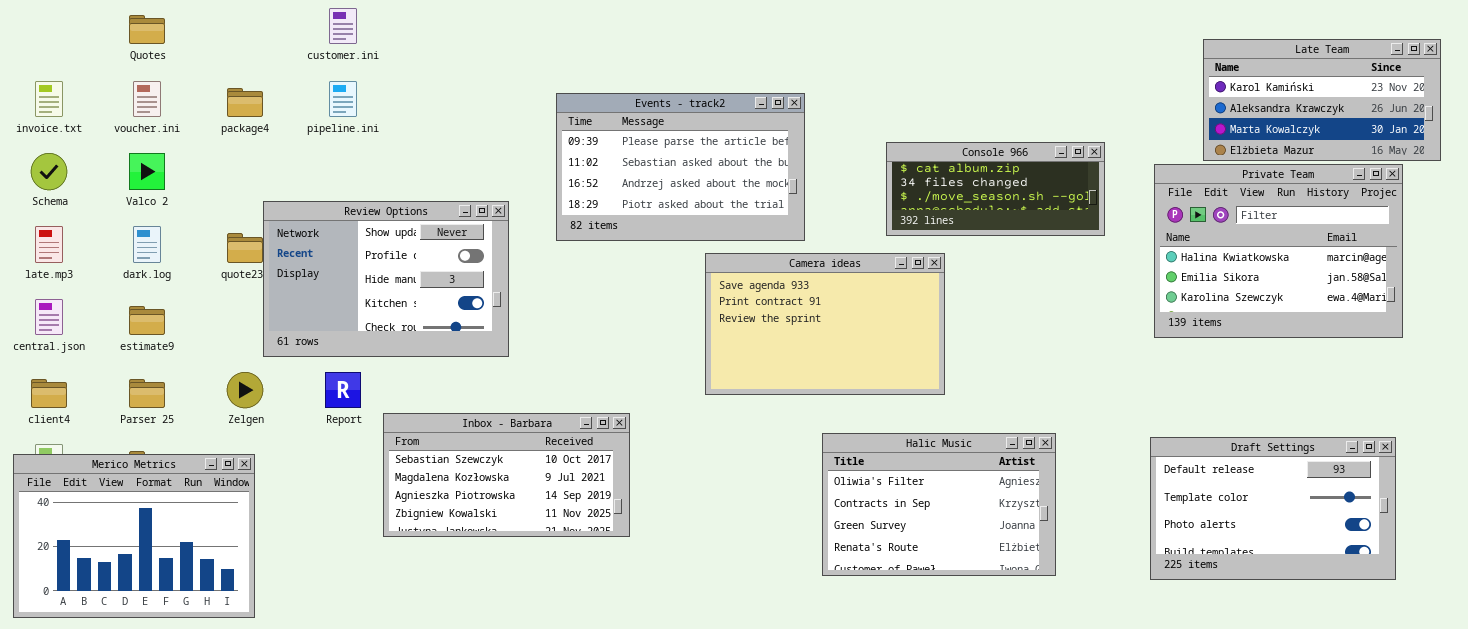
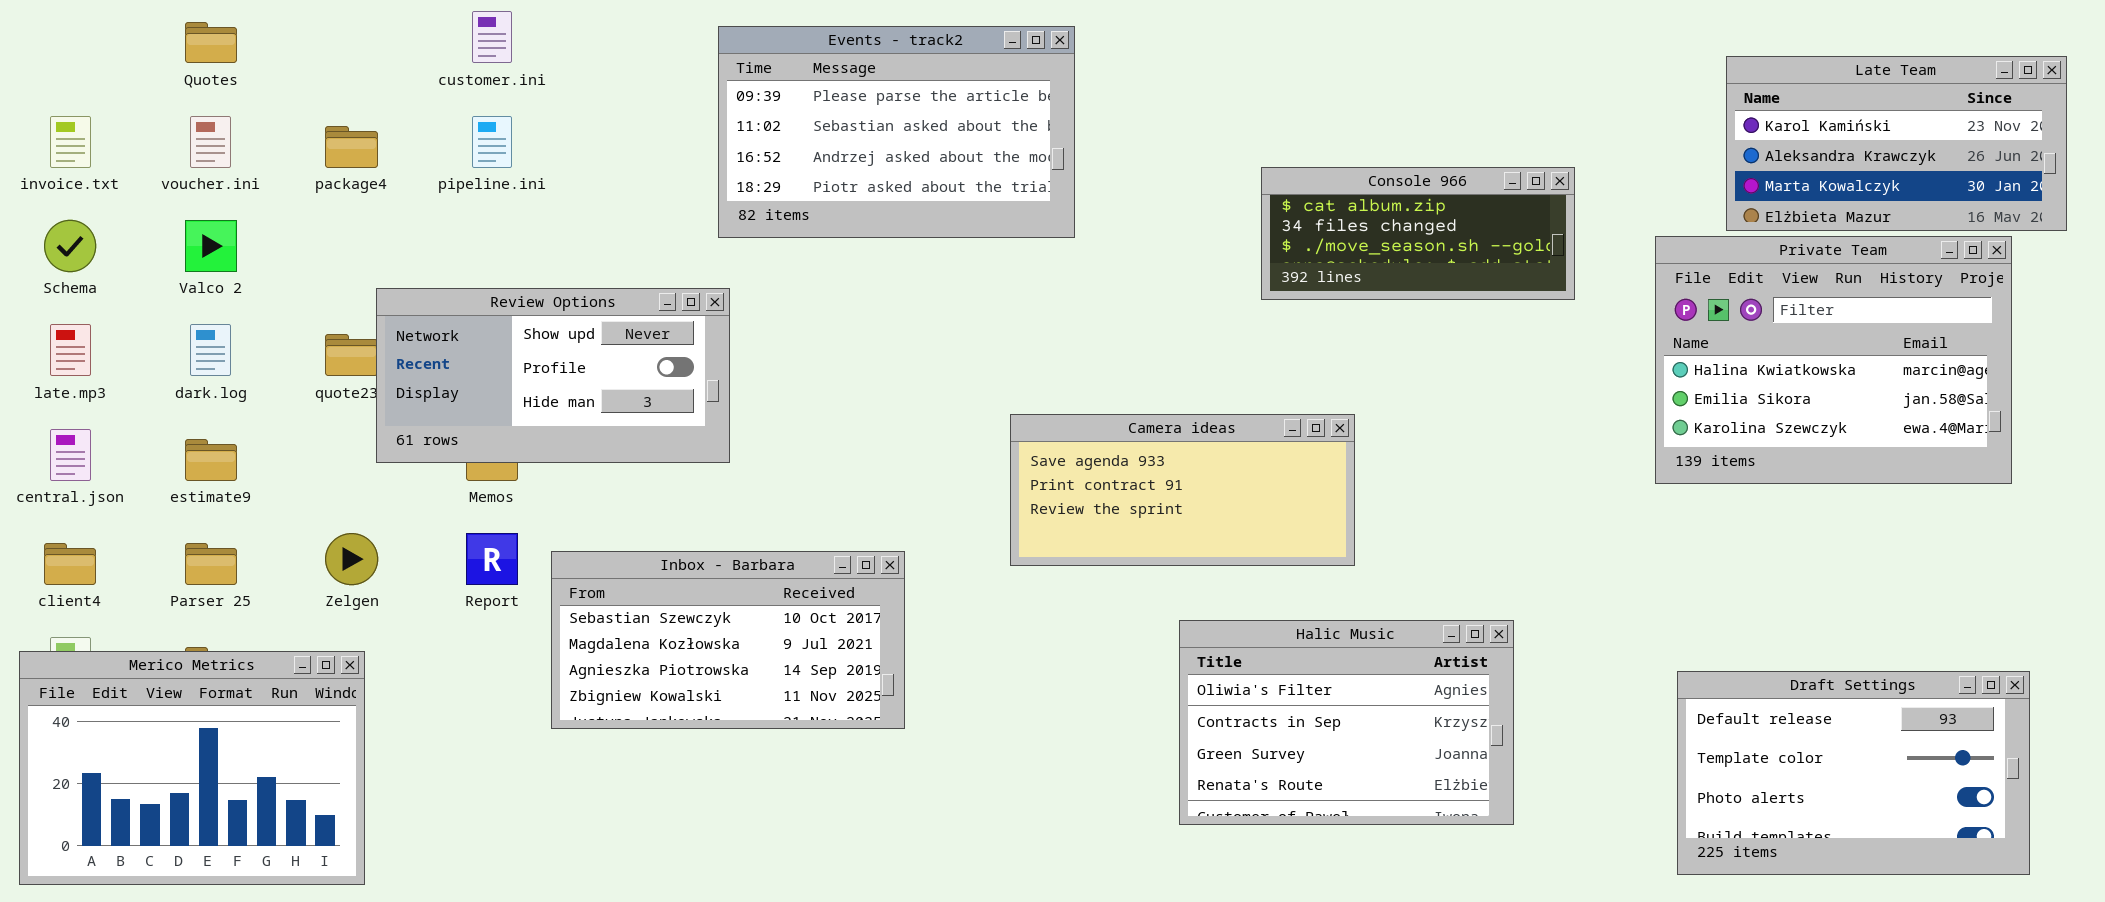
Events - track2: [556,93,805,241] -> [718,26,1075,238], moved
Console 966: [886,142,1105,236] -> [1261,167,1575,300], moved
Review Options: [263,201,509,357] -> [376,288,730,463], resized
Camera ideas: [705,253,945,395] -> [1010,414,1355,566], resized
Inbox - Barbara: [383,413,630,537] -> [551,551,905,729], moved
Draft Settings: [1150,437,1396,580] -> [1677,671,2030,875], moved

